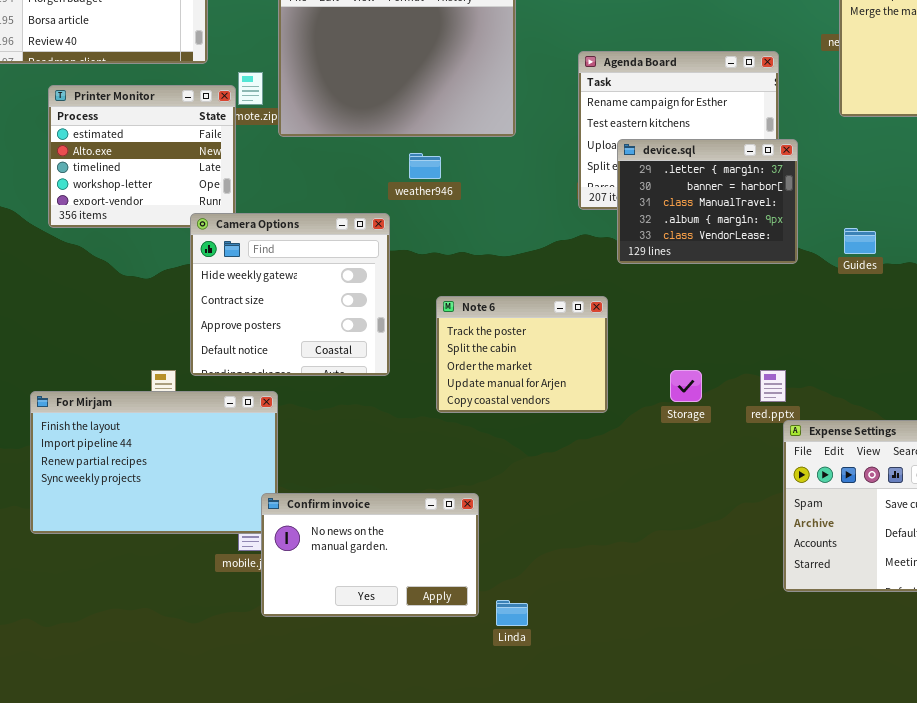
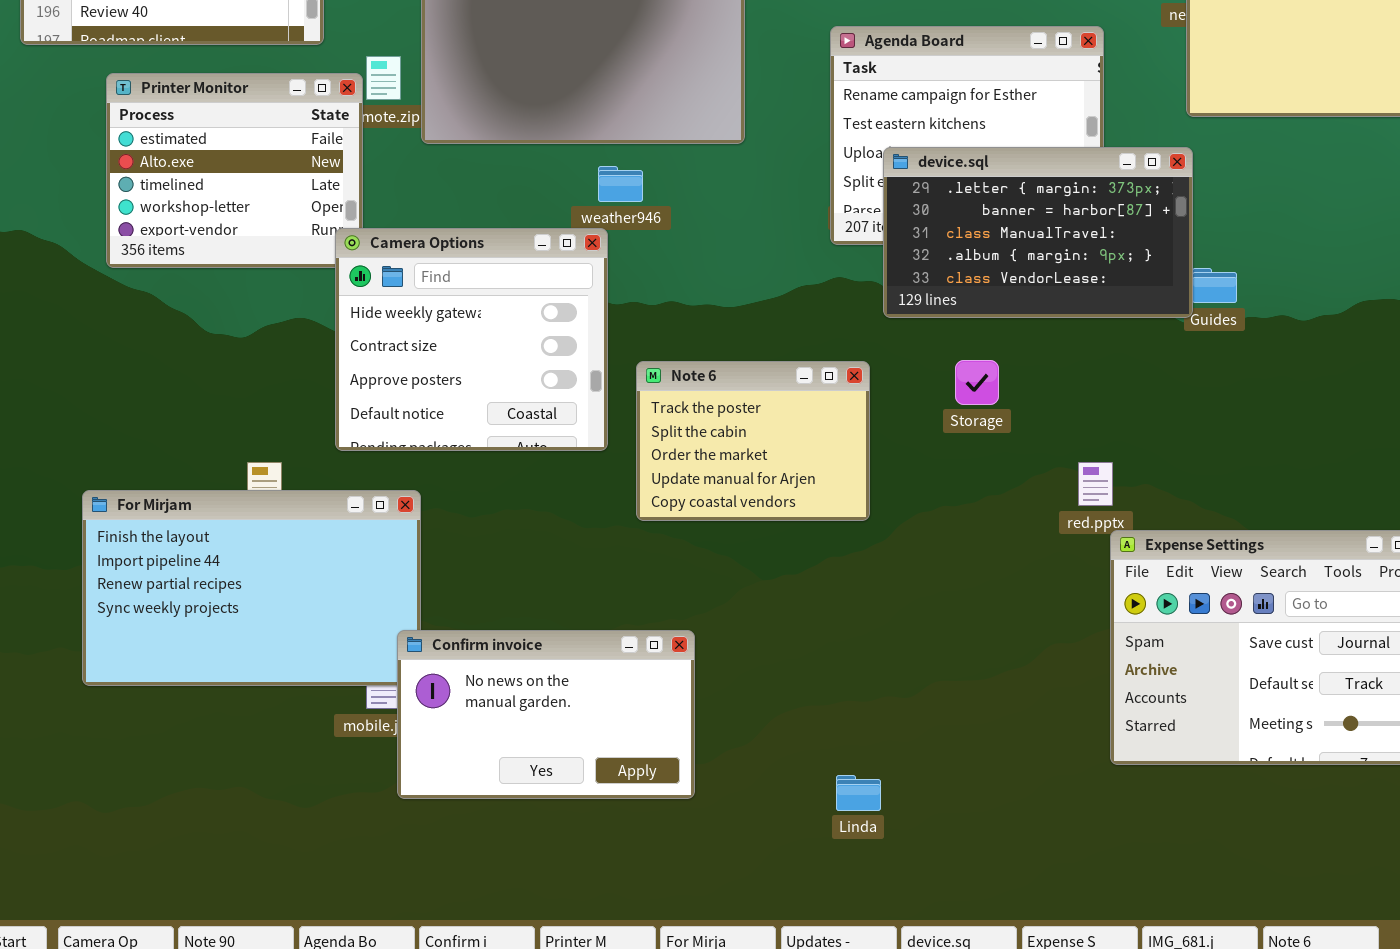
device.sql: [617,139,798,264] -> [883,147,1193,318], resized
Camera Options: [190,213,390,376] -> [335,228,608,451], moved
Storage: [670,370,702,402] -> [955,360,999,405], moved
Linda: [496,600,528,626] -> [836,775,881,811], moved

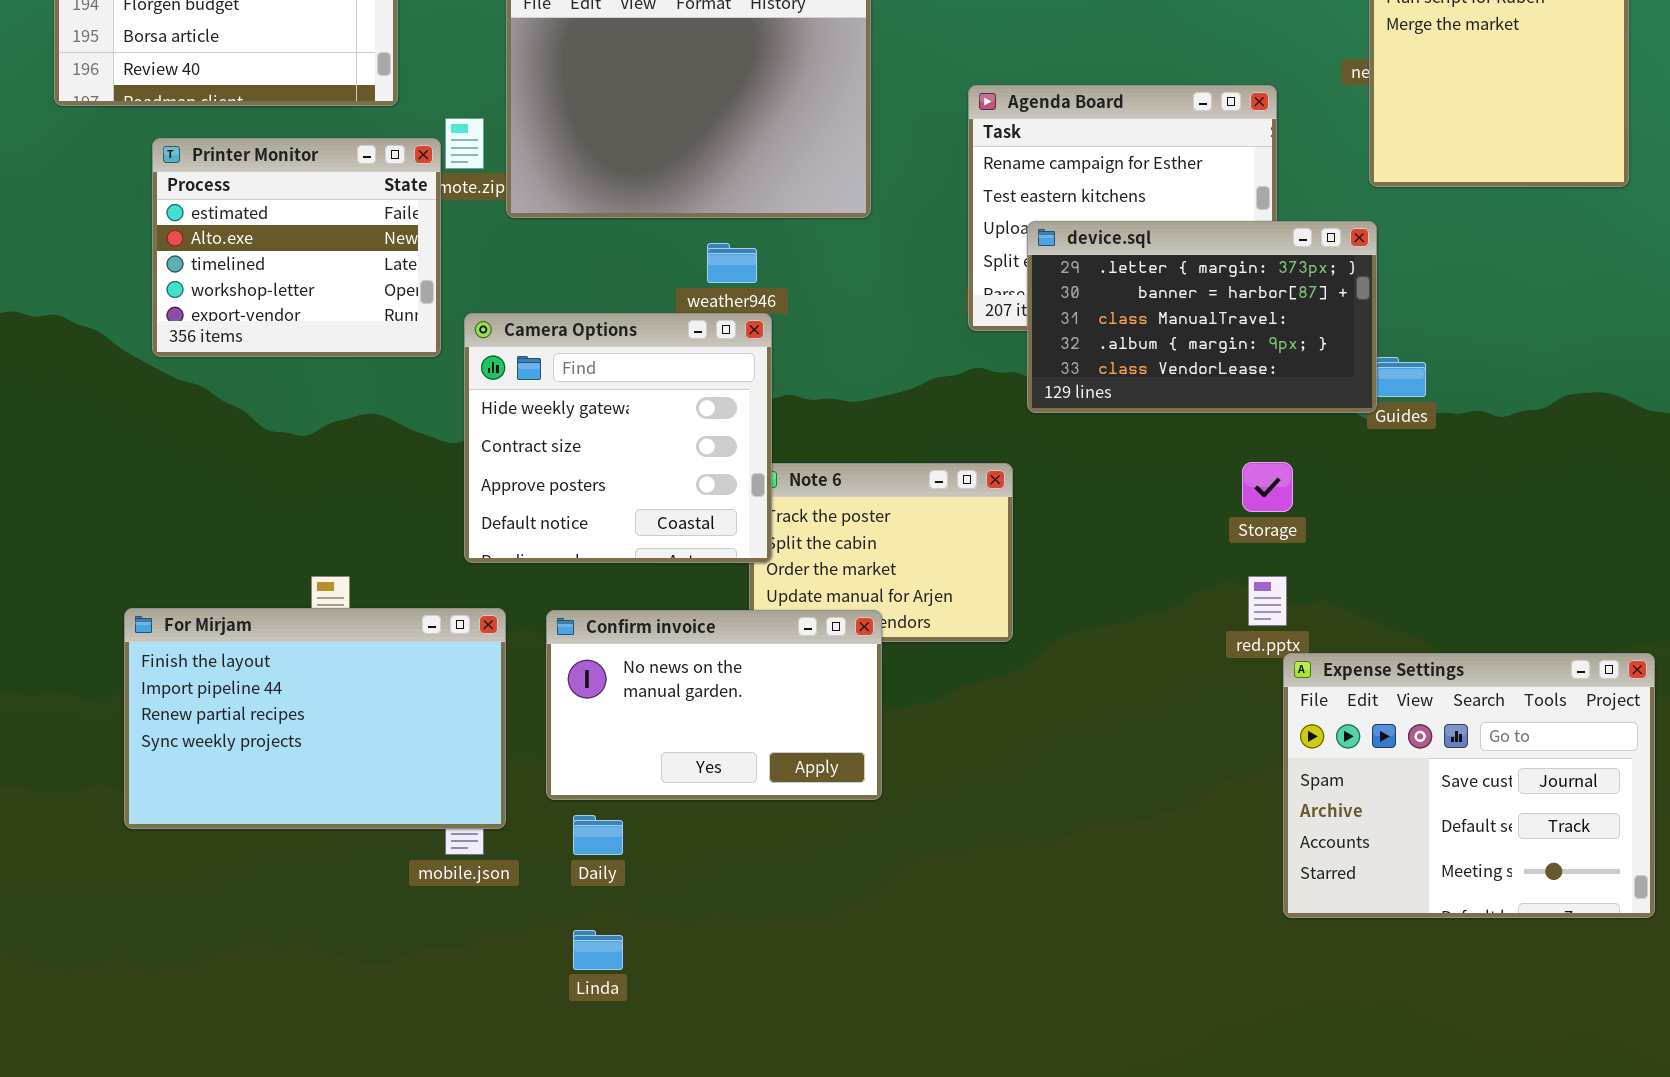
Camera Options: [335,228,608,451] -> [464,313,772,563], moved
Storage: [955,360,999,405] -> [1242,462,1293,512], moved
Confirm invoice: [397,630,695,799] -> [546,610,882,800], moved
Linda: [836,775,881,811] -> [573,930,623,970], moved

